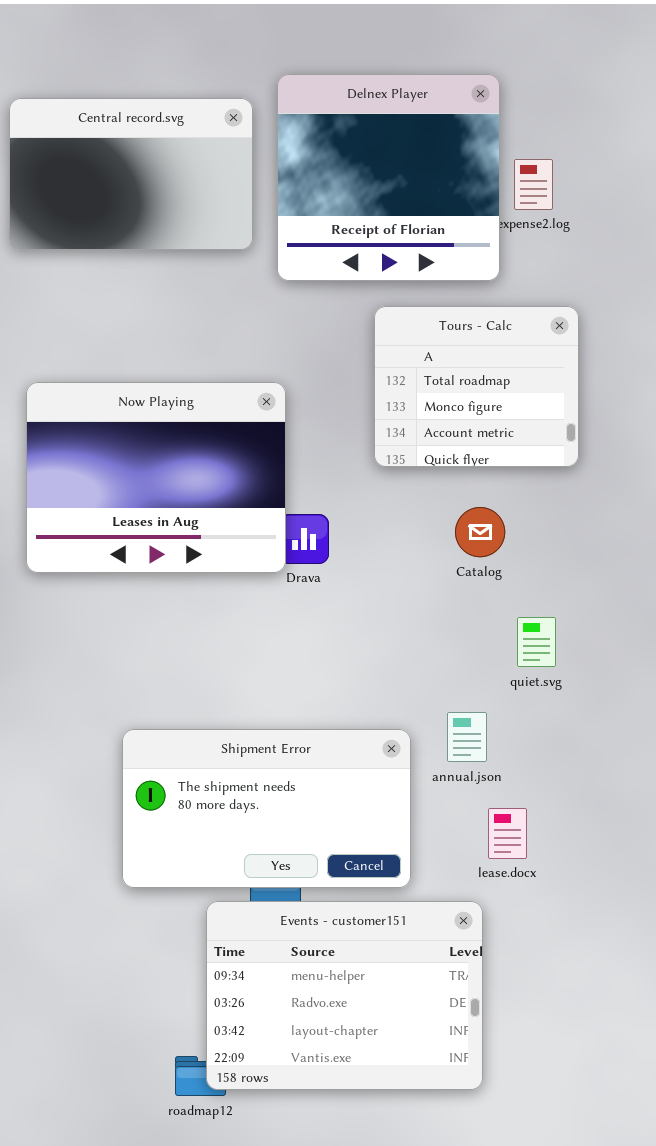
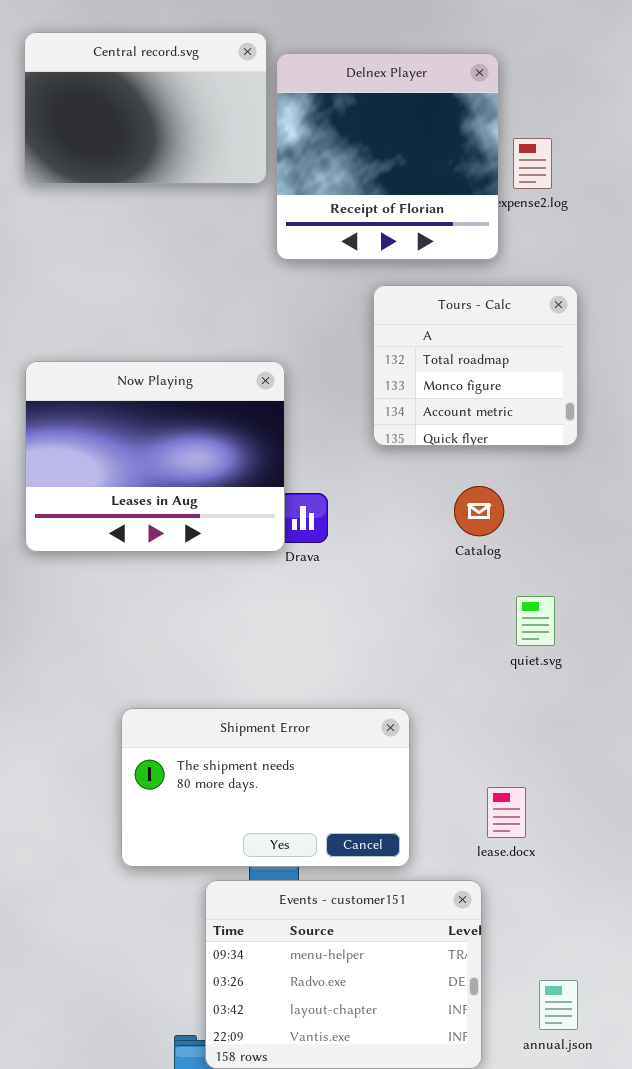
Central record.svg: [9,98,253,250] -> [24,32,267,184], moved
annual.json: [447,712,487,762] -> [539,980,578,1030], moved

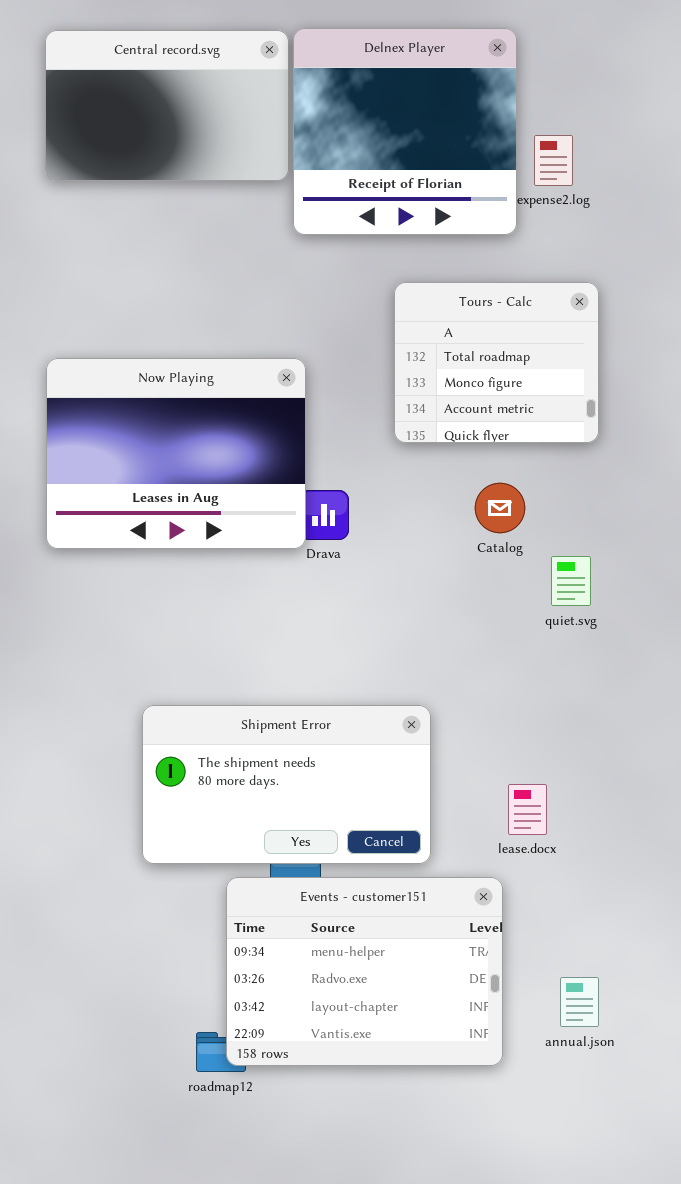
Delnex Player: [276,53,499,260] -> [293,28,517,235], moved
quiet.svg: [516,596,555,646] -> [551,556,591,606], moved

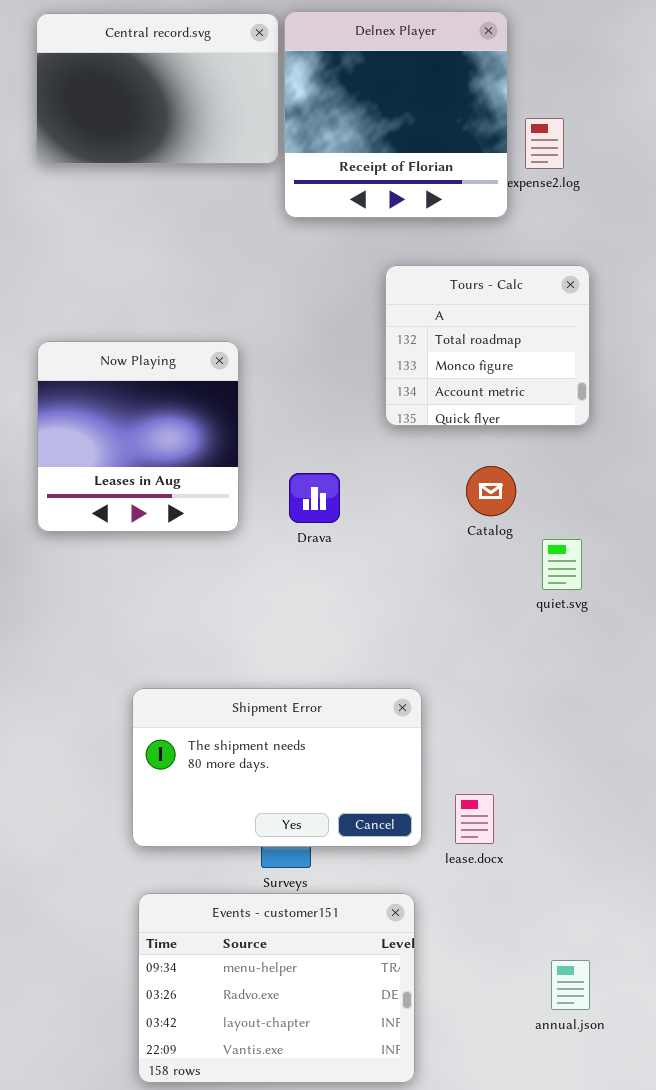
Now Playing: [46,358,306,549] -> [37,341,239,532], resized
lease.docx: [508,784,547,835] -> [455,794,494,844], moved
Events - customer151: [226,877,503,1066] -> [138,893,415,1083], moved

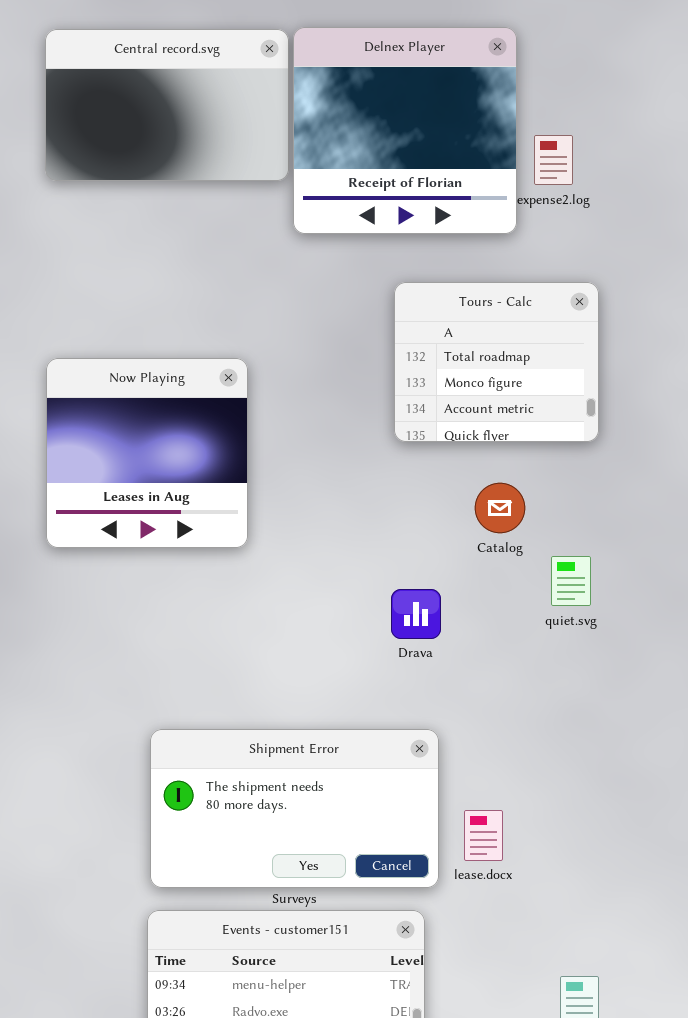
Drava: [289,473,340,523] -> [391,589,441,639], moved
Shipment Error: [132,688,422,847] -> [150,729,439,888], moved

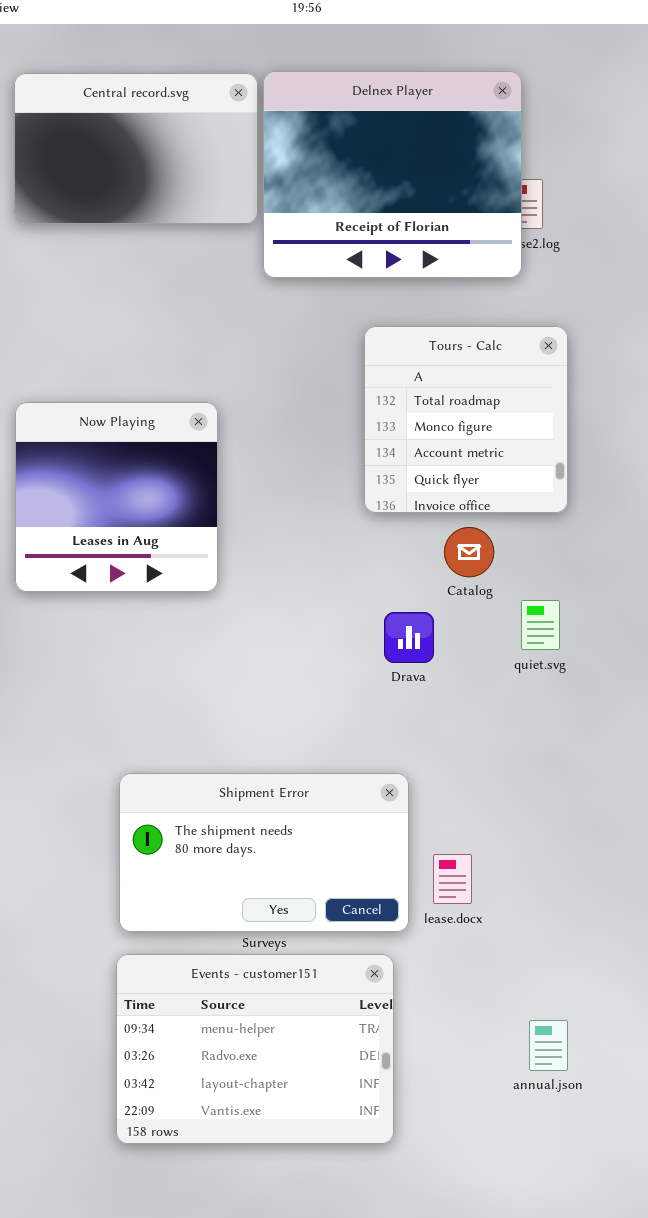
Delnex Player: [293,27,517,234] -> [263,71,522,278], resized
Tours - Calc: [394,282,599,442] -> [364,326,568,513], resized
Drava: [391,589,441,639] -> [384,612,434,663], moved

